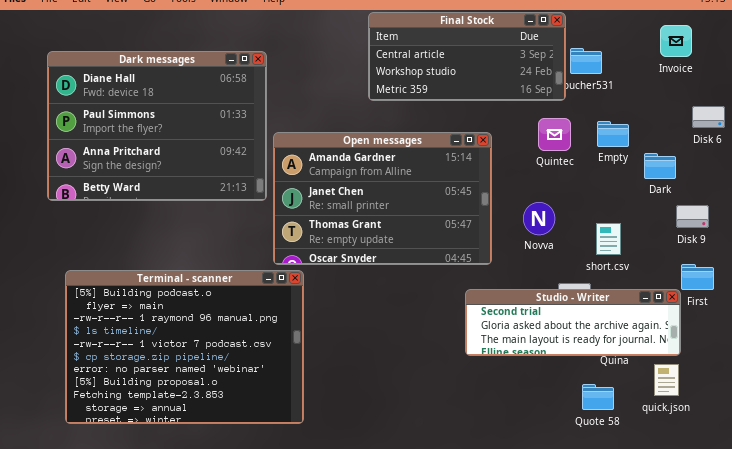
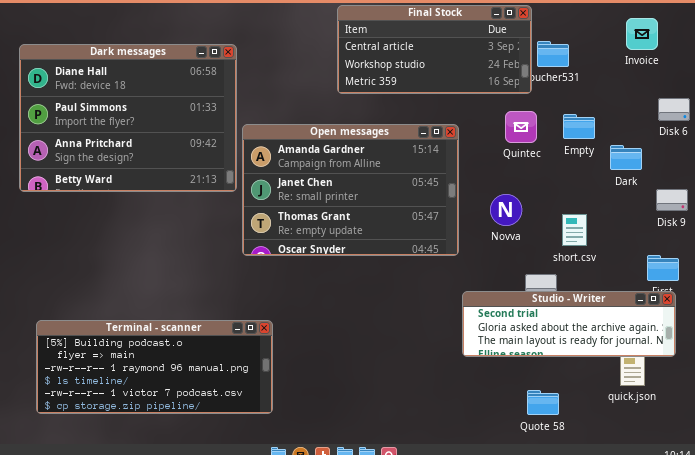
Disk 9: [676,205,709,228] -> [656,189,688,211], moved
Terminal - scanner: [65,270,304,424] -> [36,320,273,414], resized
Studio - Writer: [465,289,681,356] -> [462,291,676,357], moved
Quote 58: [582,384,614,410] -> [527,390,559,415], moved

